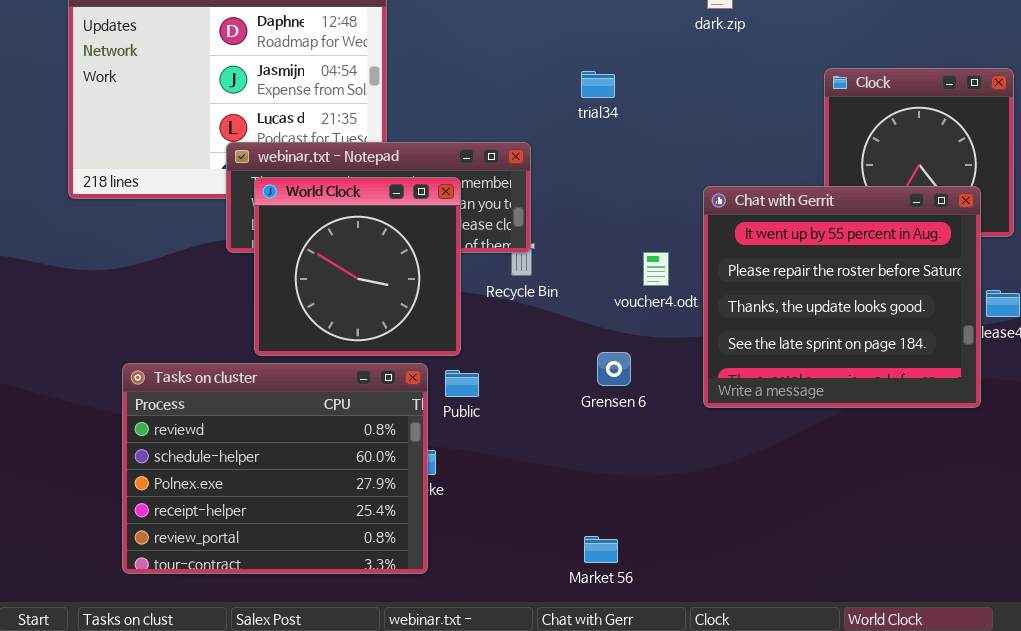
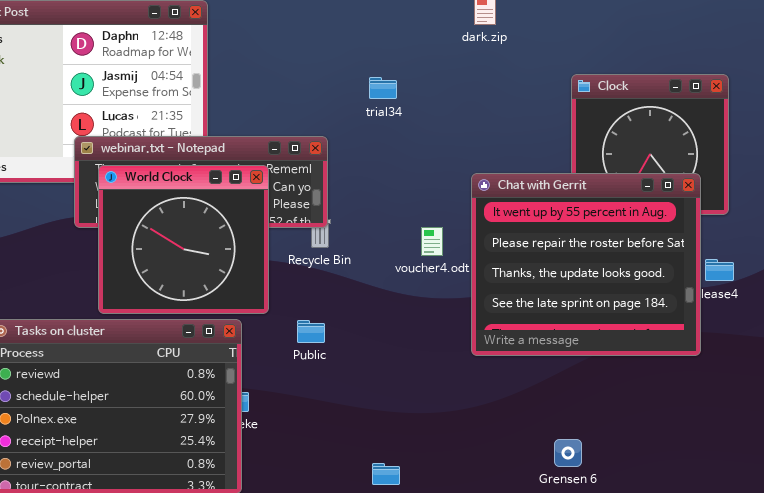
Grensen 6: [597,352,631,386] -> [554,439,582,467], moved
Public: [445,370,479,397] -> [297,320,325,343], moved

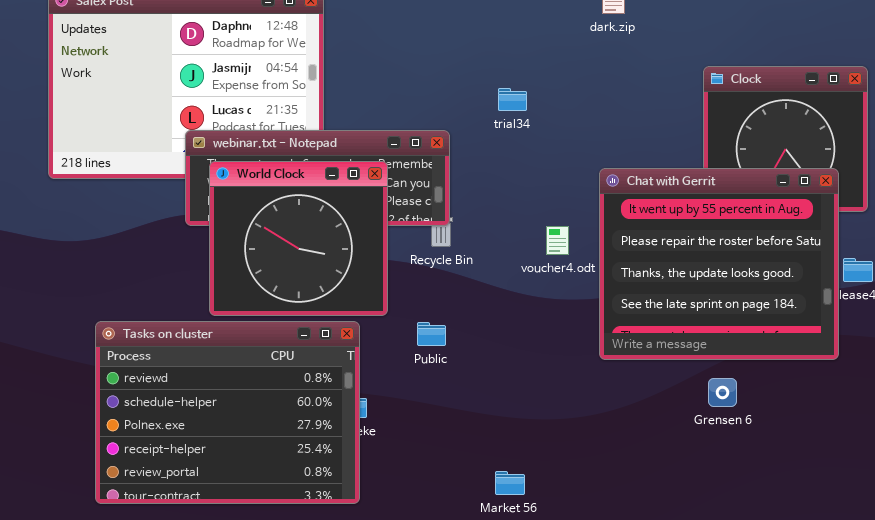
trial34: [369,77,397,99] -> [498,88,527,111], moved
Grensen 6: [554,439,582,467] -> [708,378,737,407], moved

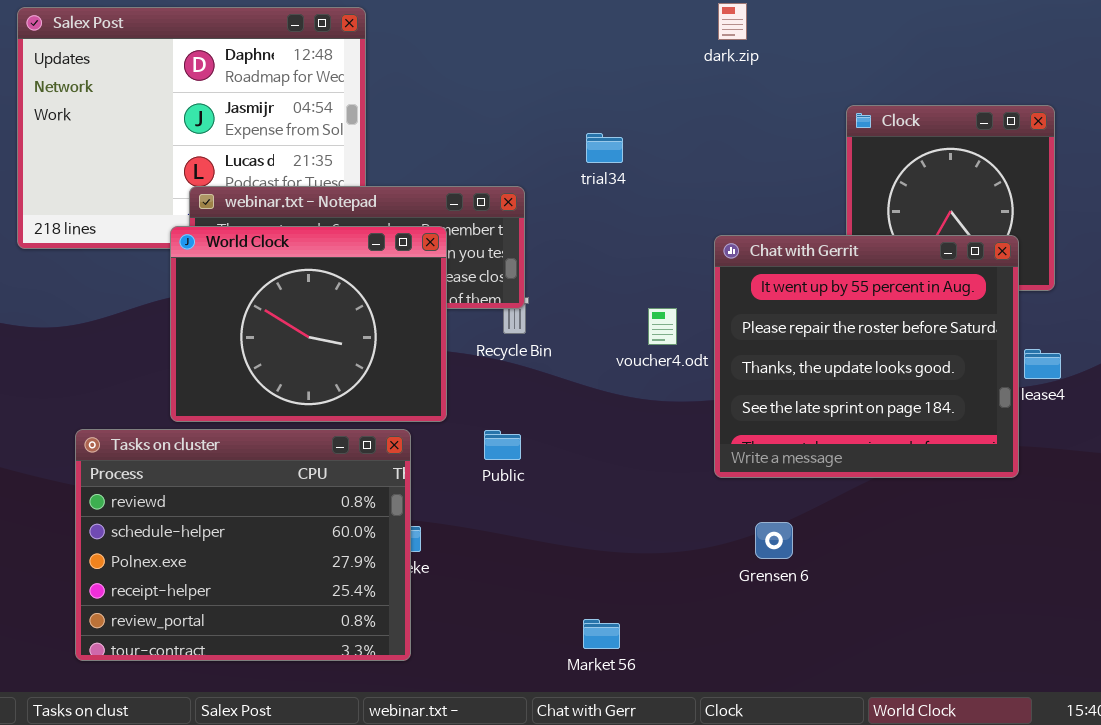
World Clock: [209,161,388,316] -> [170,226,447,422], resized
Grensen 6: [708,378,737,407] -> [755,522,793,559], moved

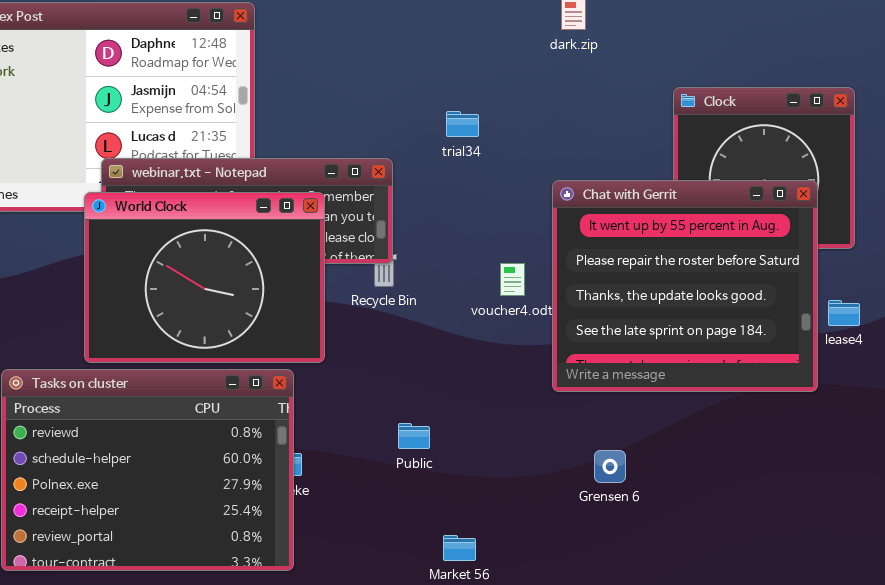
Chat with Gerrit: [714,235,1019,478] -> [552,180,818,392], moved
Public: [484,430,521,460] -> [398,423,430,449], moved

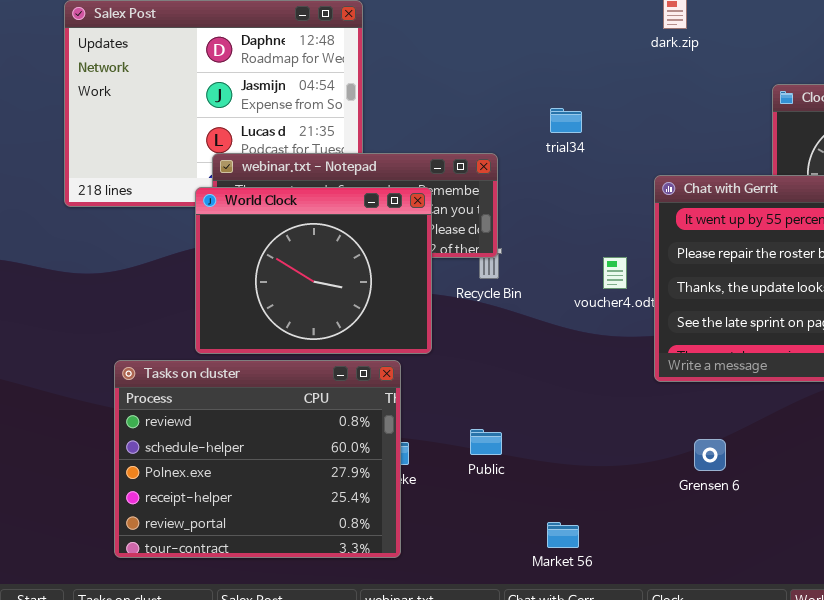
Public: [398,423,430,449] -> [470,429,502,455], moved

